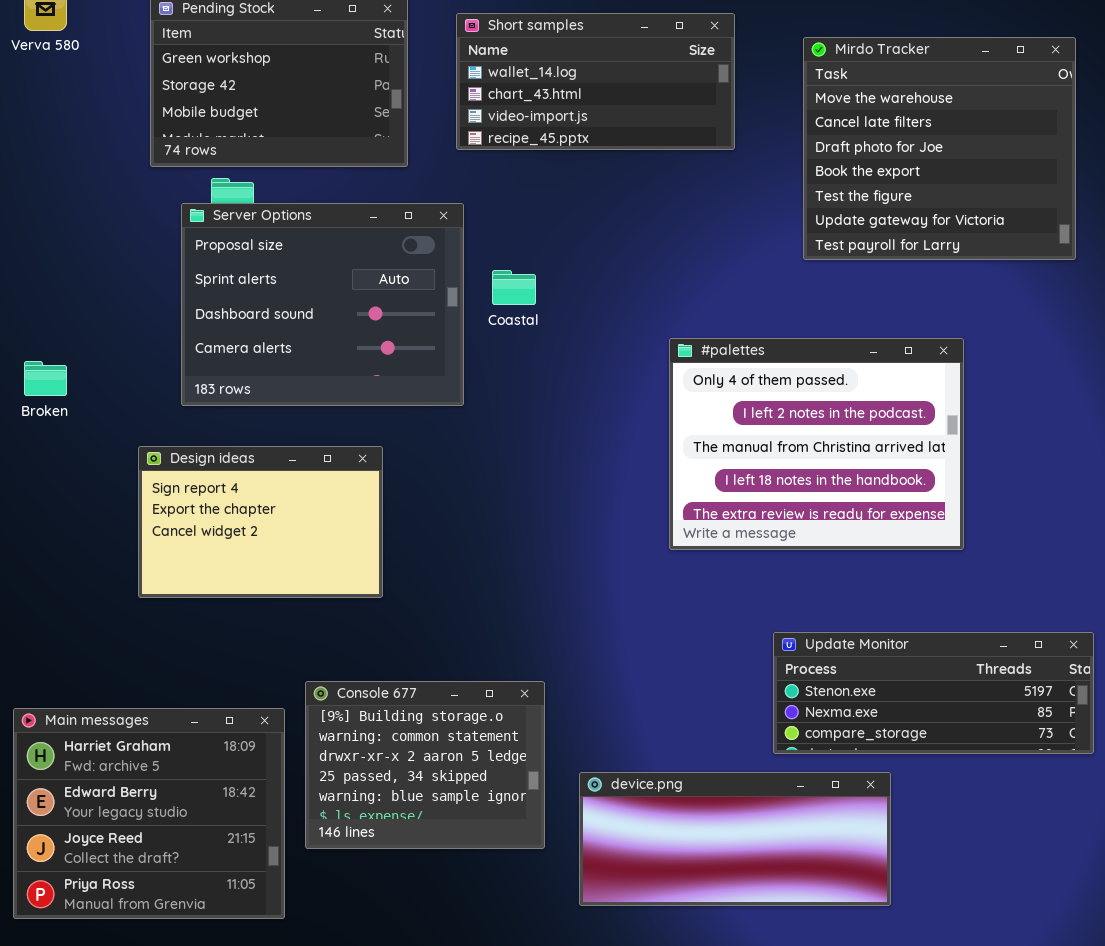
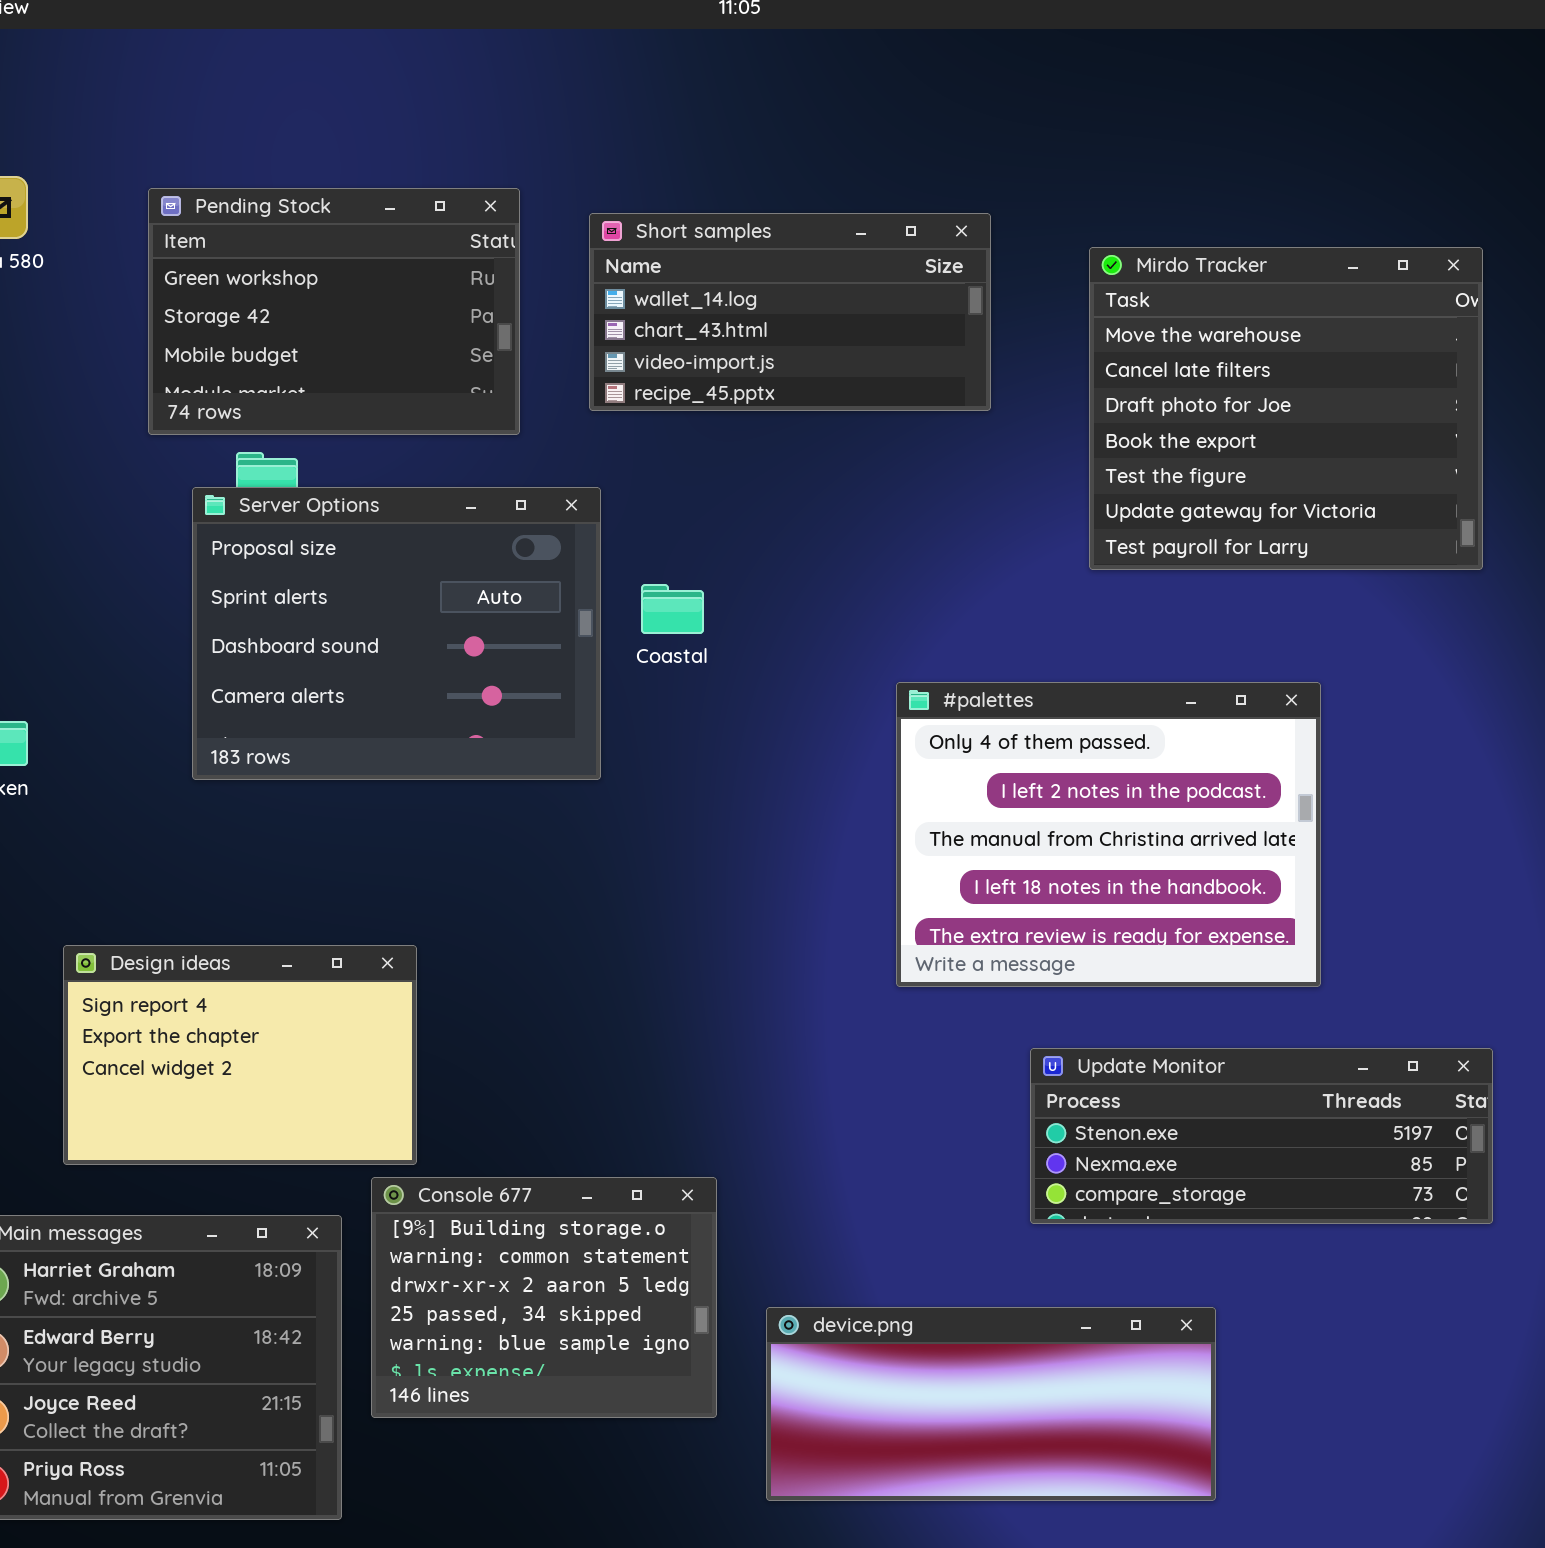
Design ideas: [138,446,383,598] -> [63,945,417,1165], moved
Update Monitor: [773,632,1094,754] -> [1030,1048,1493,1224], moved

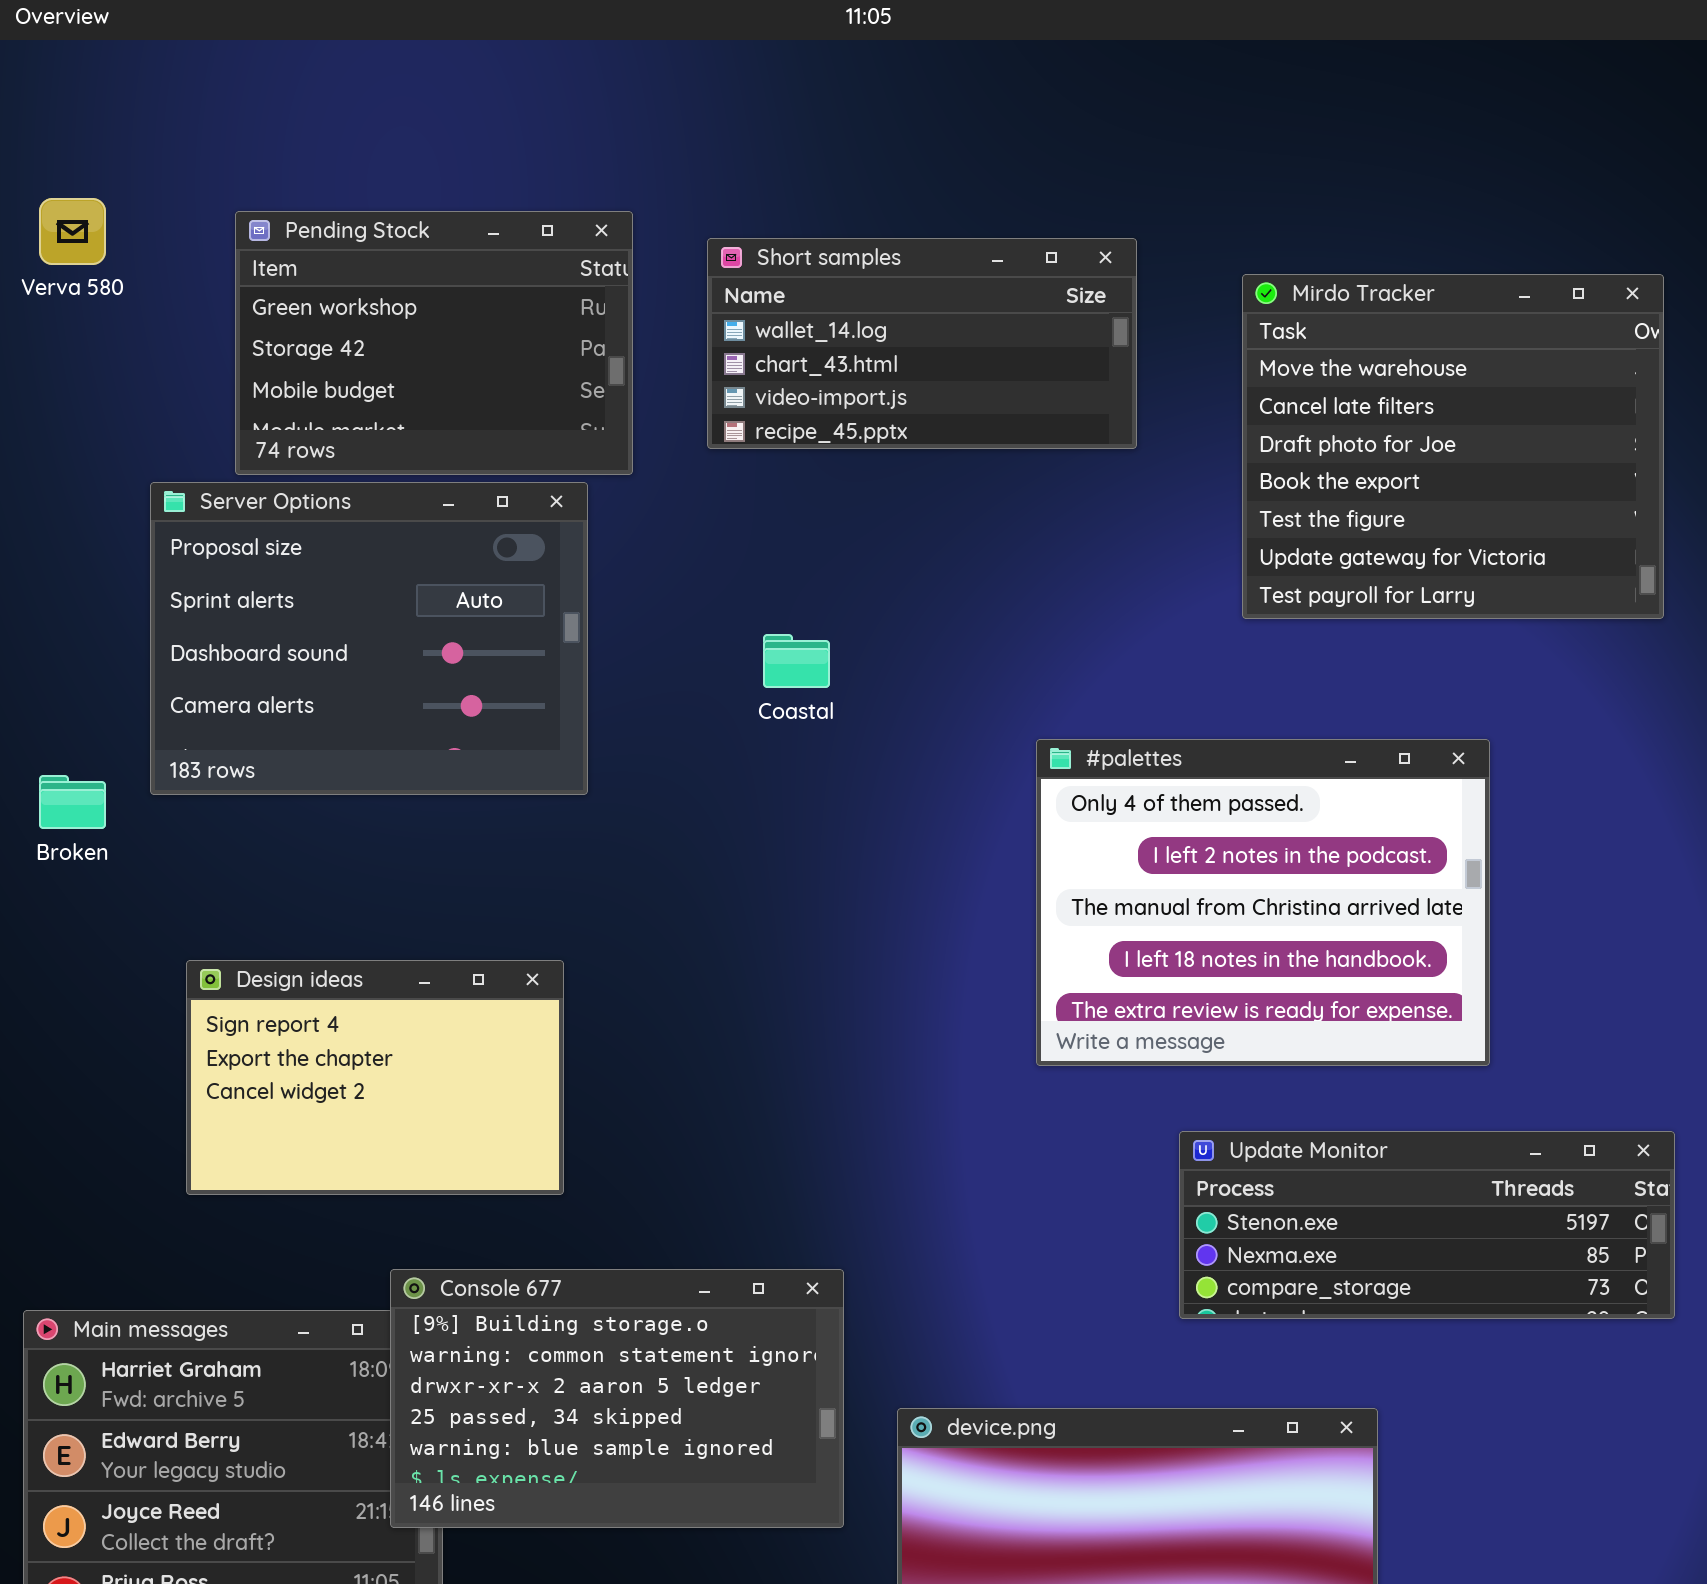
Server Options: [192,487,601,780] -> [150,482,588,795], moved
Design ideas: [63,945,417,1165] -> [186,960,564,1195], moved
Console 677: [371,1177,717,1418] -> [390,1269,844,1528], resized

